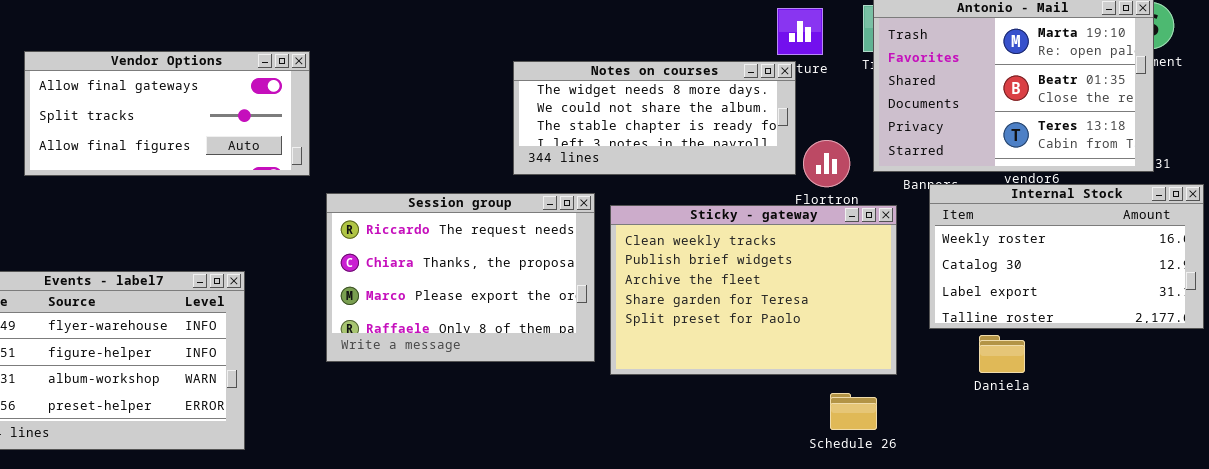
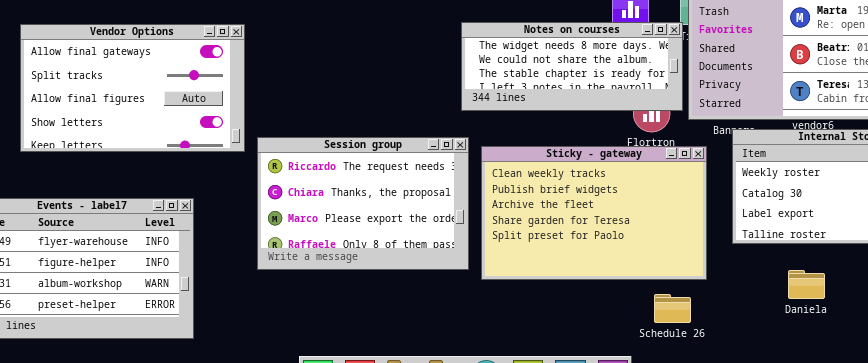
Vendor Options: [24,51,310,176] -> [20,24,245,152], resized
Notes on courses: [513,61,796,175] -> [461,22,683,111], moved
Daniela: [979,335,1025,373] -> [788,270,825,299], moved

